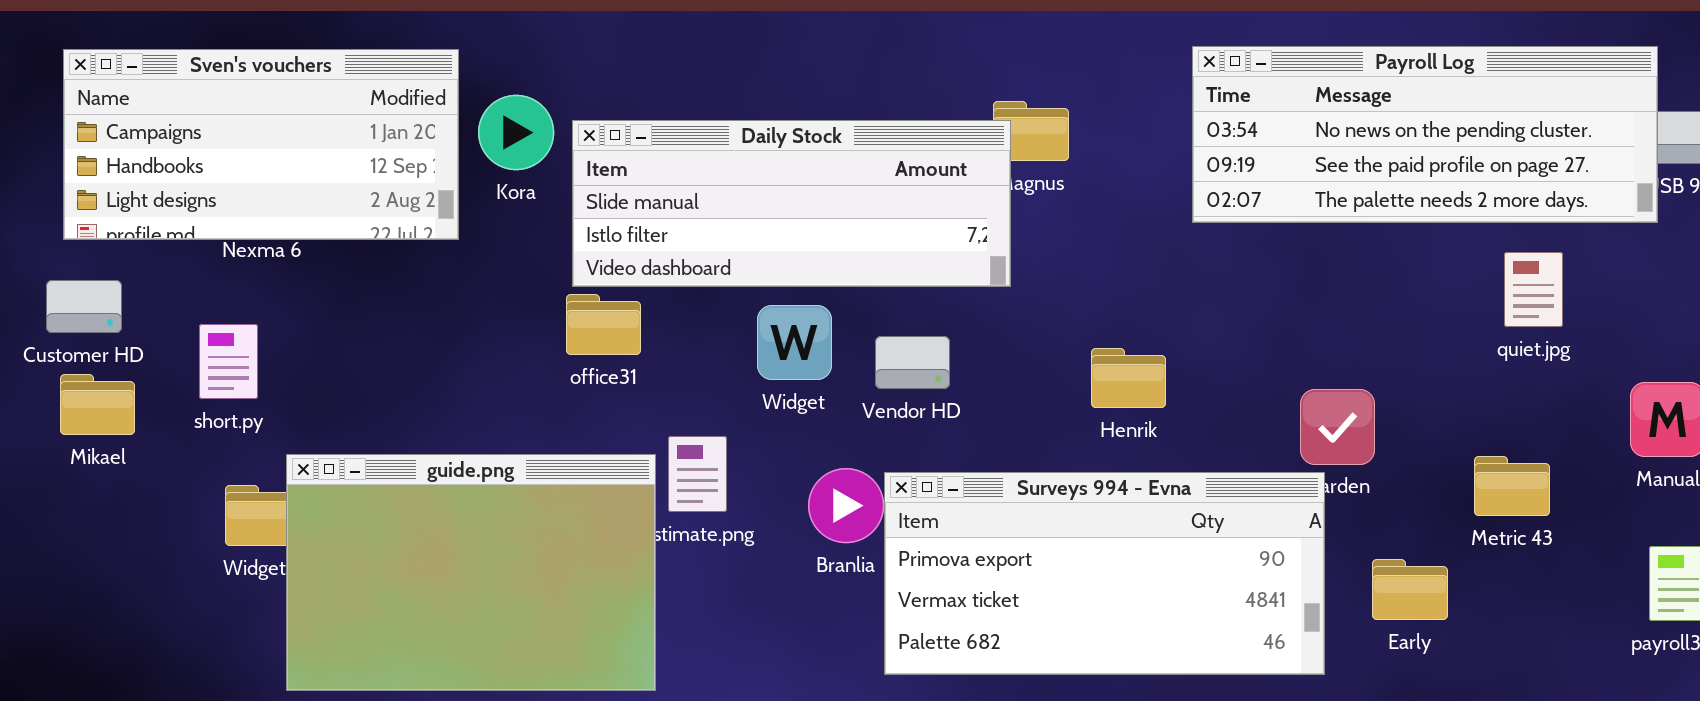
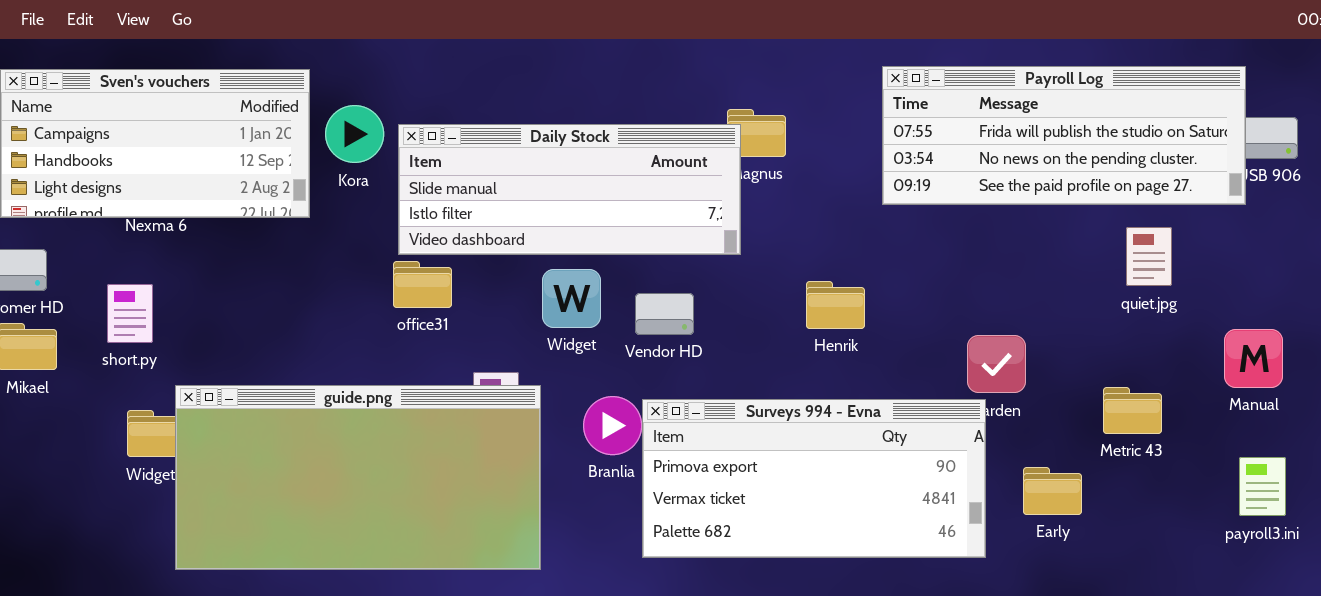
Payroll Log: [1192,46,1658,223] -> [882,66,1246,205], scrolled up 1 row
Henrik: [1091,348,1166,408] -> [806,281,865,329], moved
guide.png: [286,454,656,691] -> [175,385,541,570], resized

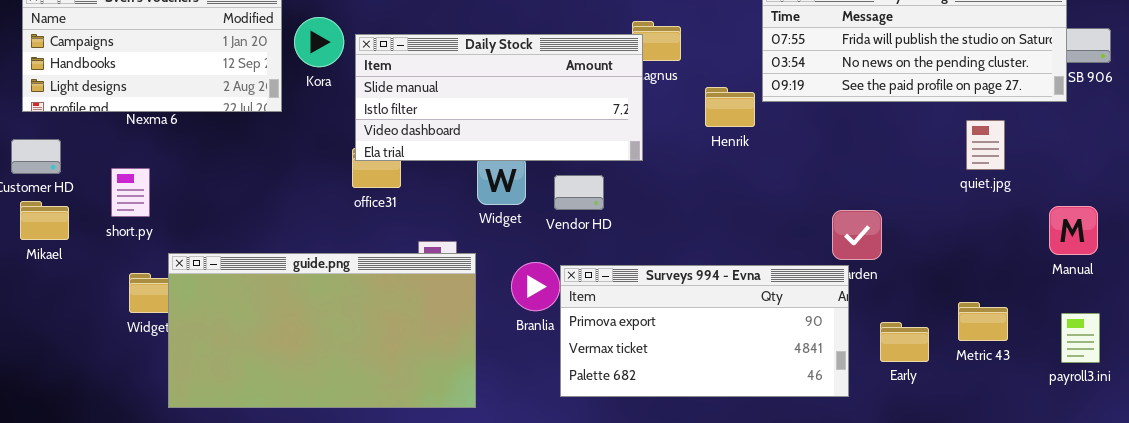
Daily Stock: [398,124,741,255] -> [355,34,643,161], resized
Henrik: [806,281,865,329] -> [705,87,755,127], moved
Metric 43: [1103,387,1162,434] -> [958,302,1008,341], moved

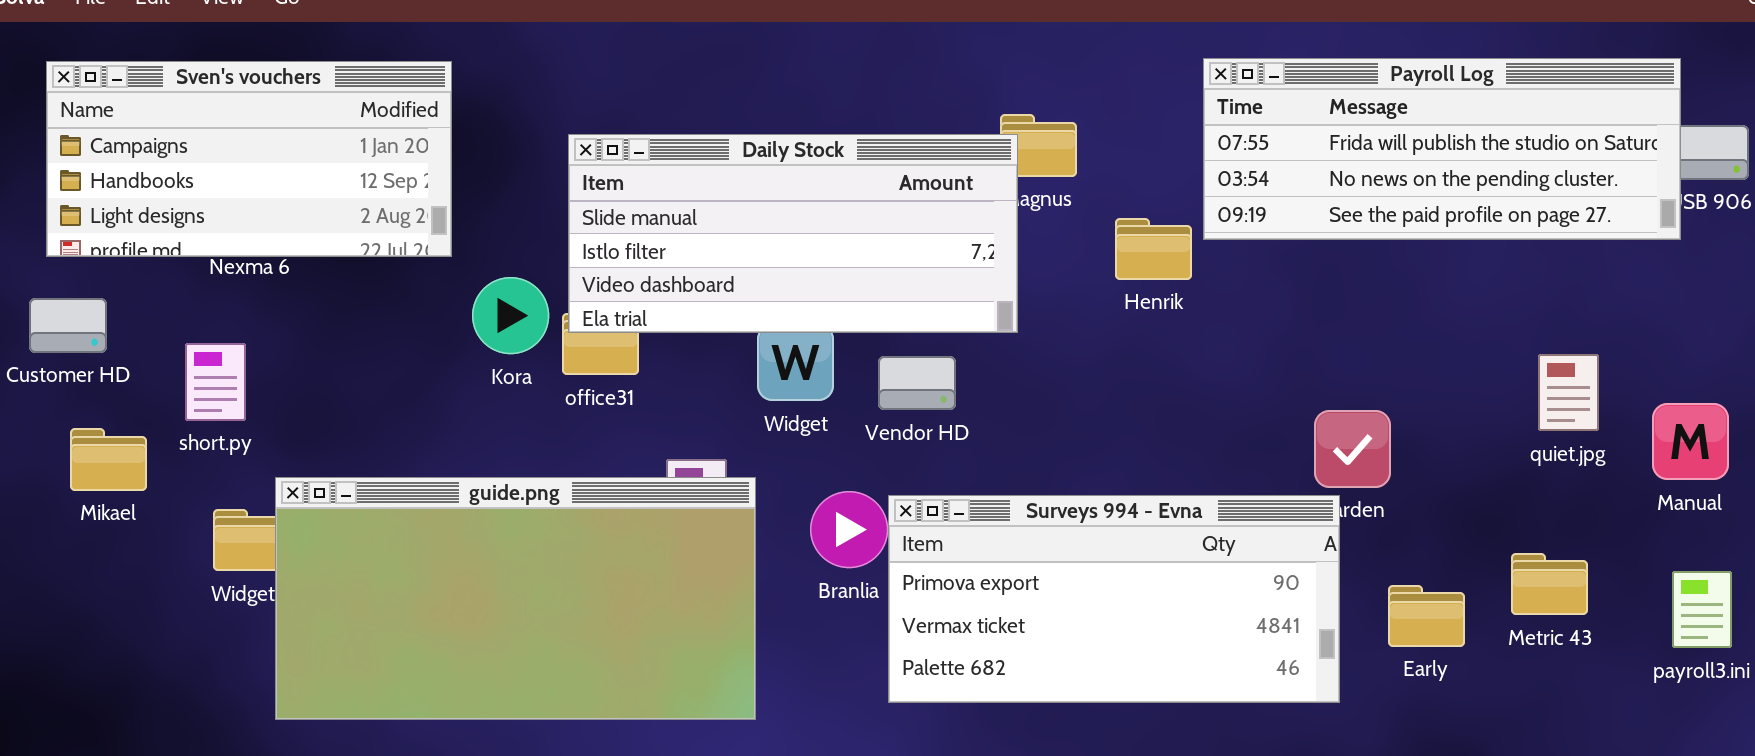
Kora: [294,17,344,67] -> [472,277,549,354], moved
quiet.jpg: [966,120,1005,170] -> [1538,354,1599,431], moved
Mikael: [20,201,69,240] -> [70,428,147,491], moved

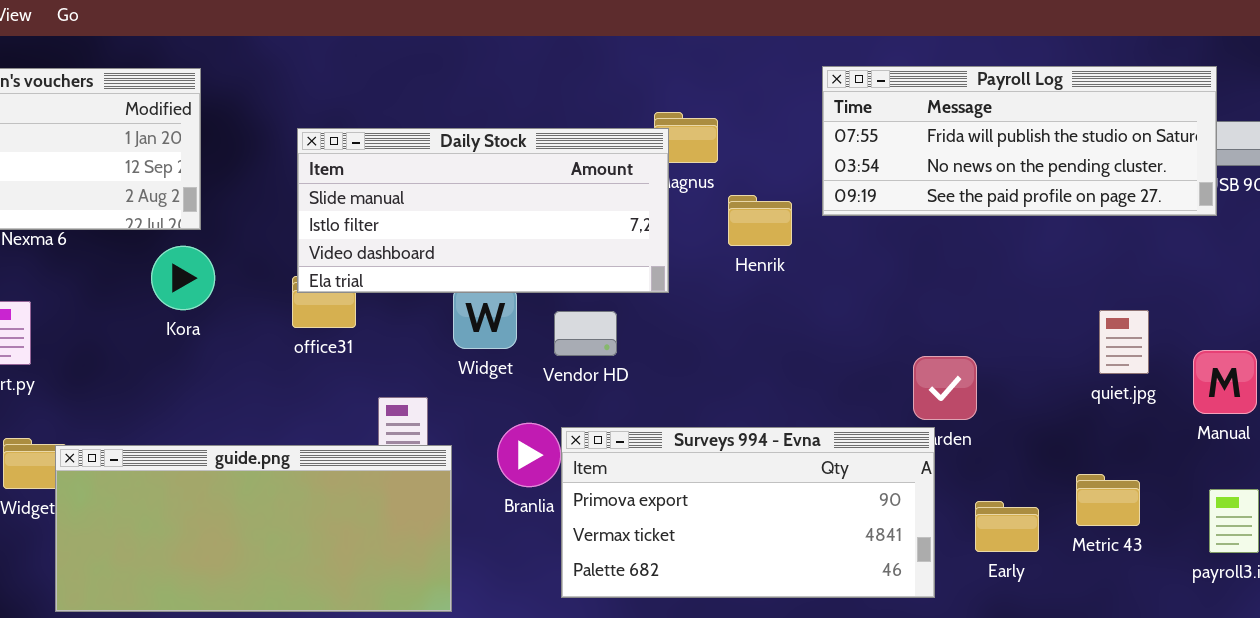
Henrik: [1115,218,1192,280] -> [728,195,792,246], moved
Kora: [472,277,549,354] -> [151,246,215,310], moved
guide.png: [275,477,756,720] -> [55,445,452,612], resized

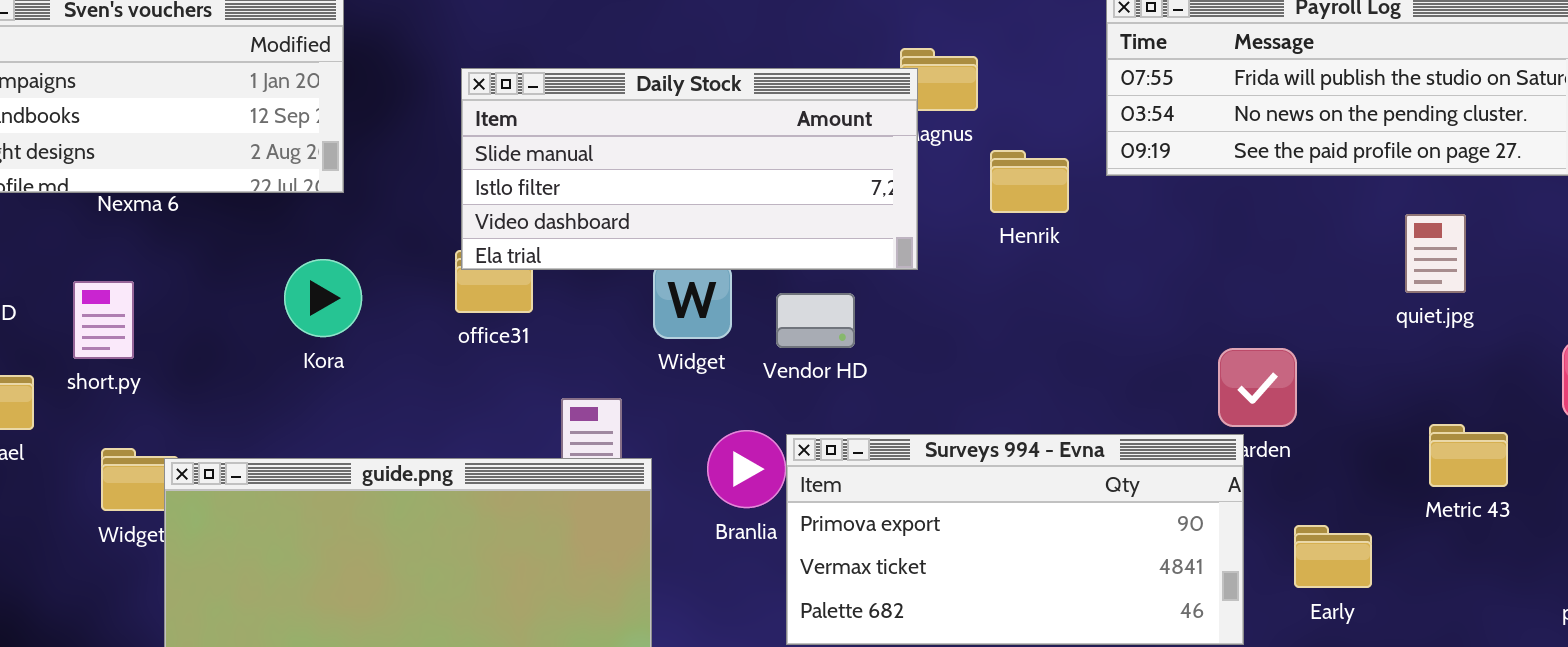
Kora: [151,246,215,310] -> [284,259,362,337], moved
quiet.jpg: [1099,310,1149,374] -> [1405,214,1466,293], moved
Metric 43: [1076,474,1140,526] -> [1429,424,1508,487], moved

